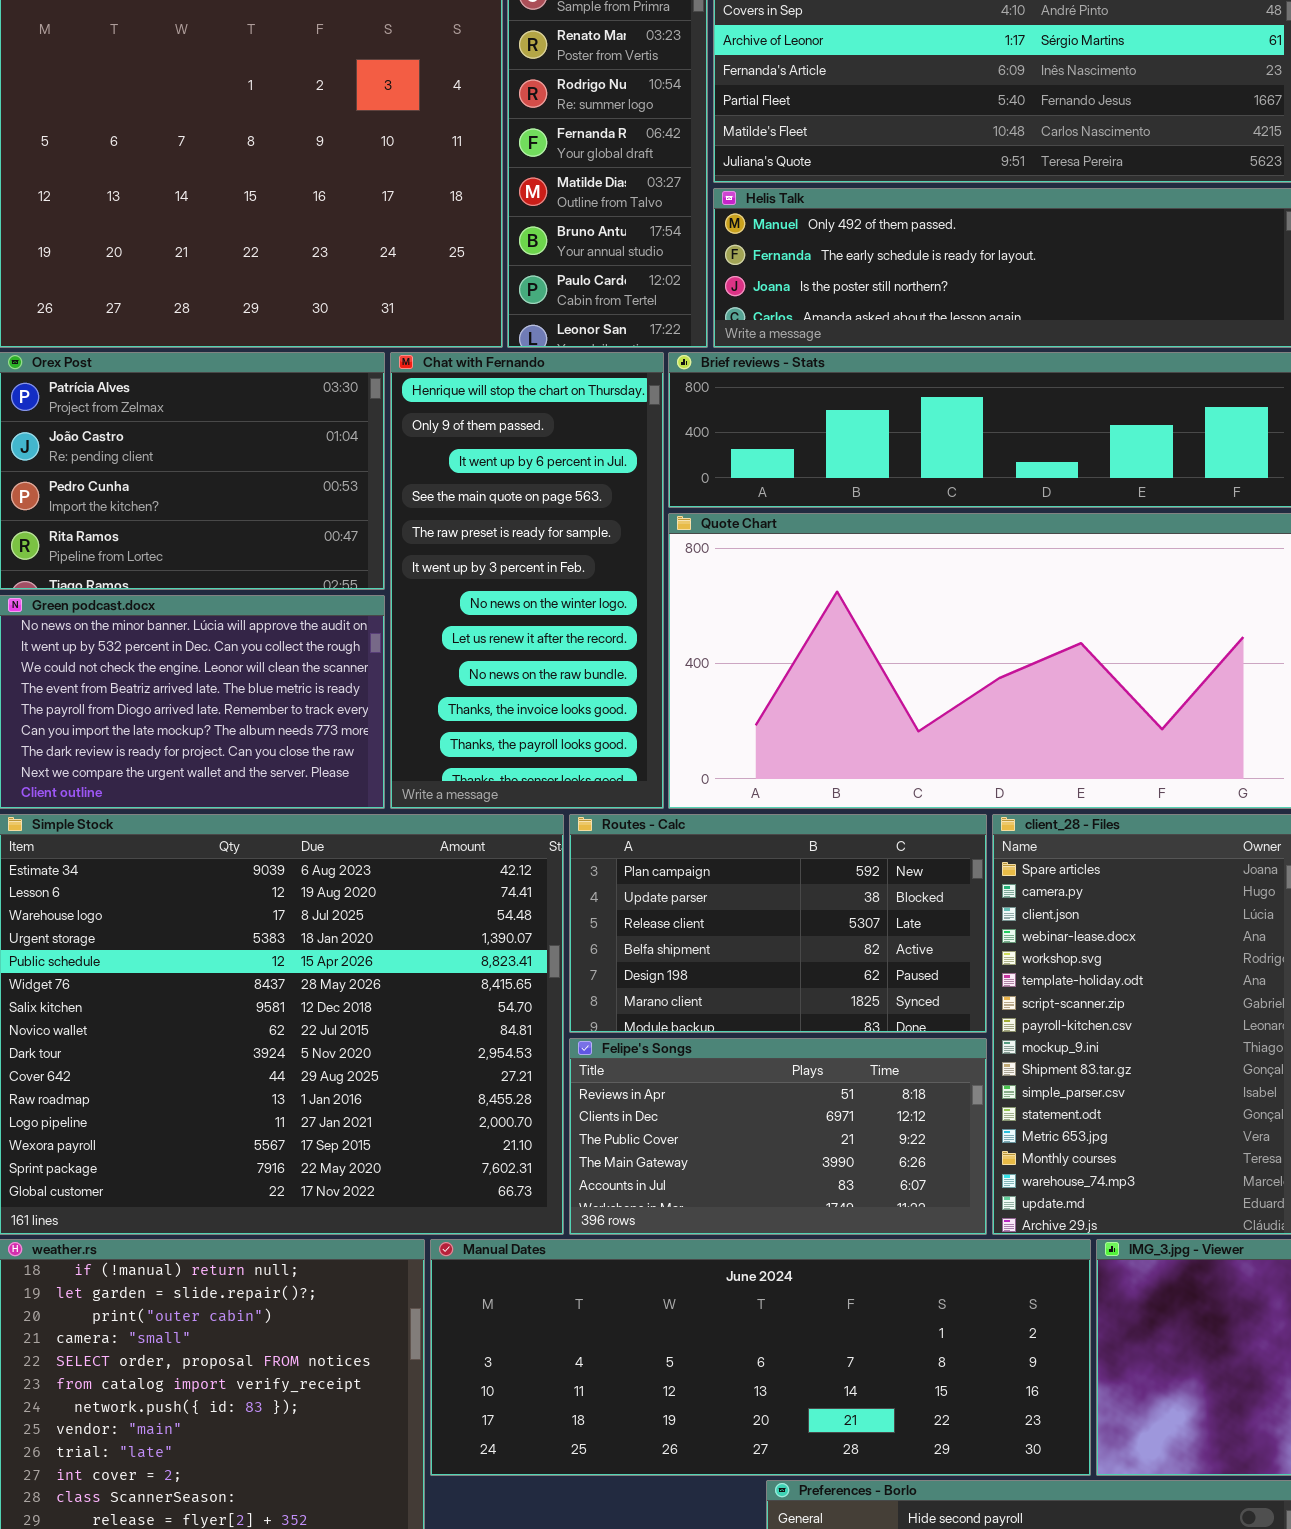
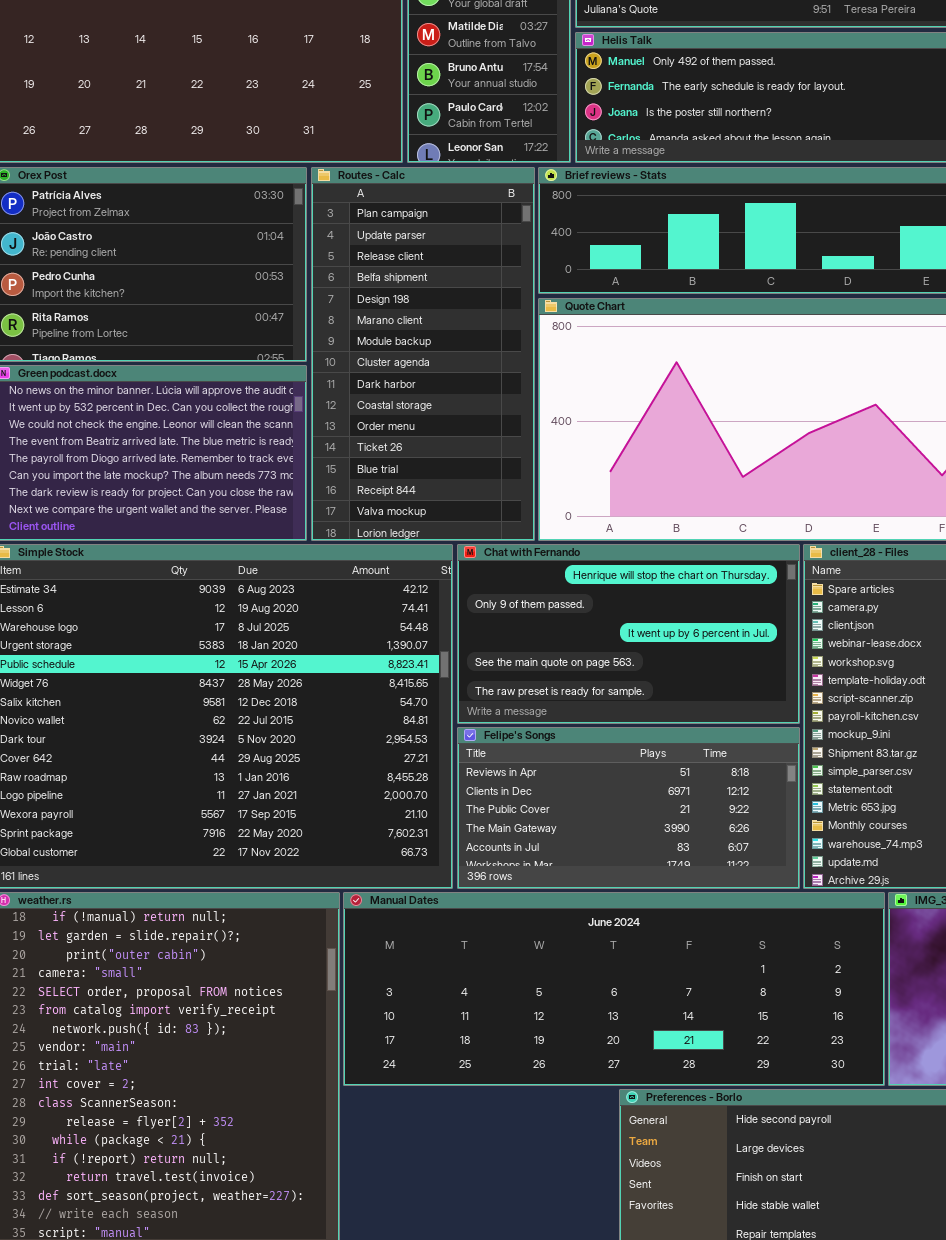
Chat with Fernando: [390,352,664,809] -> [457,544,800,724], moved, resized
Routes - Calc: [569,814,987,1033] -> [311,167,535,541], moved, resized

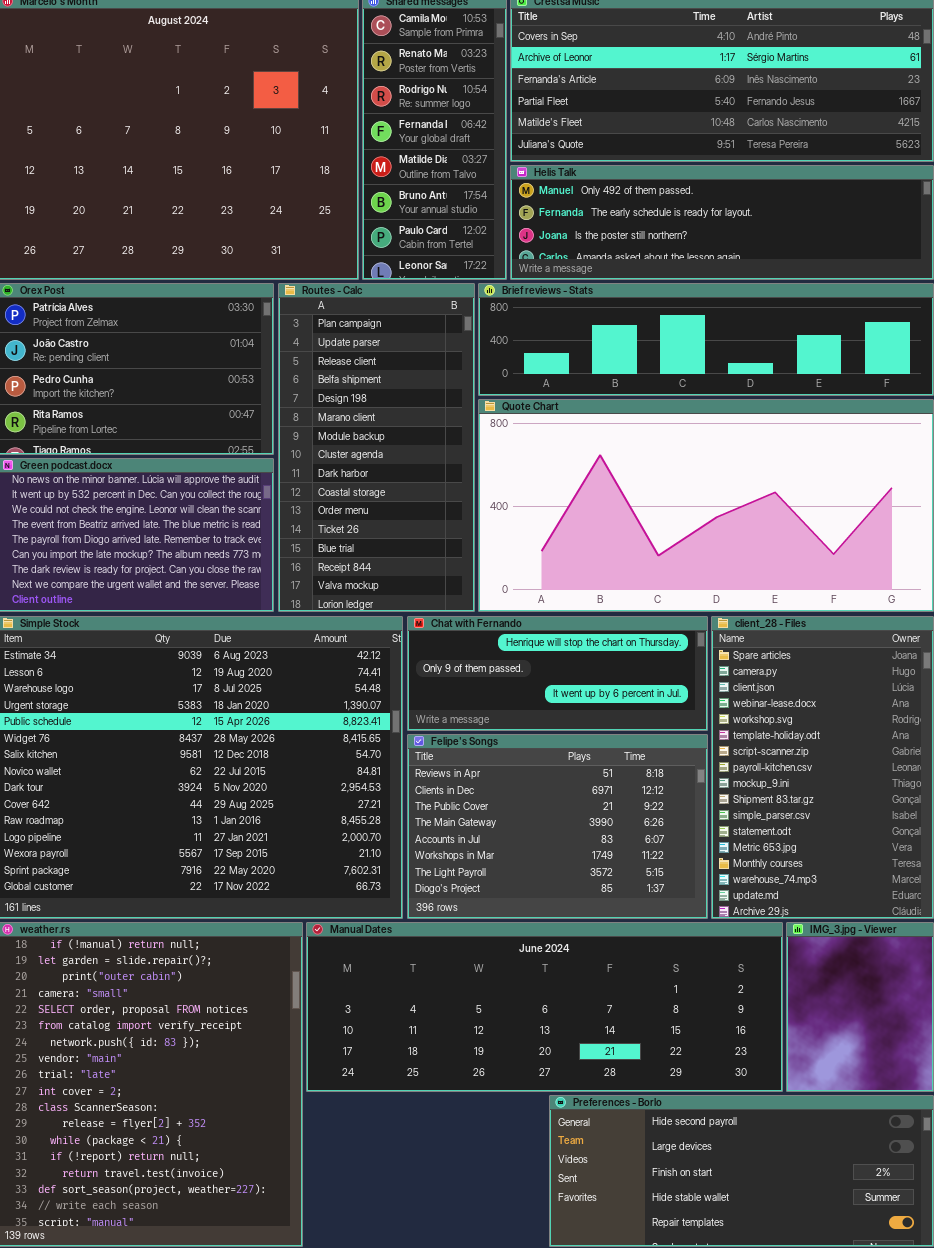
Chat with Fernando: [457,544,800,724] -> [407,616,708,731], resized
Felipe's Songs: [457,727,800,889] -> [407,734,708,919], resized

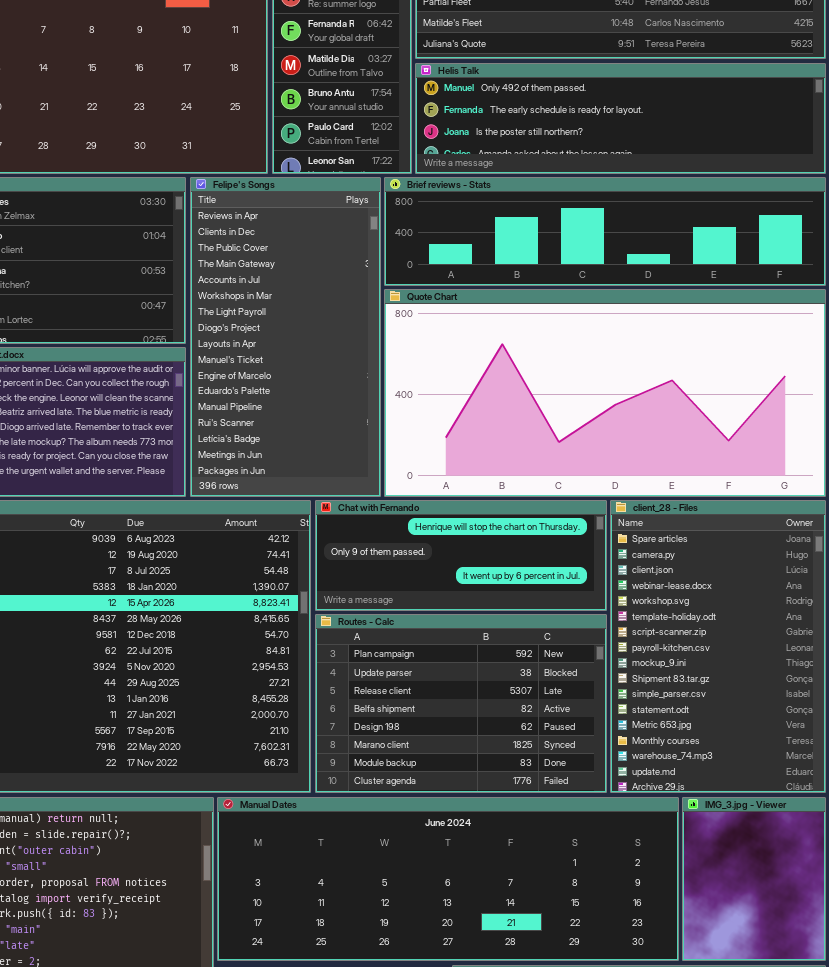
Routes - Calc: [278,283,475,612] -> [315,614,607,793], moved, resized
Felipe's Songs: [407,734,708,919] -> [190,177,381,497], moved, resized

